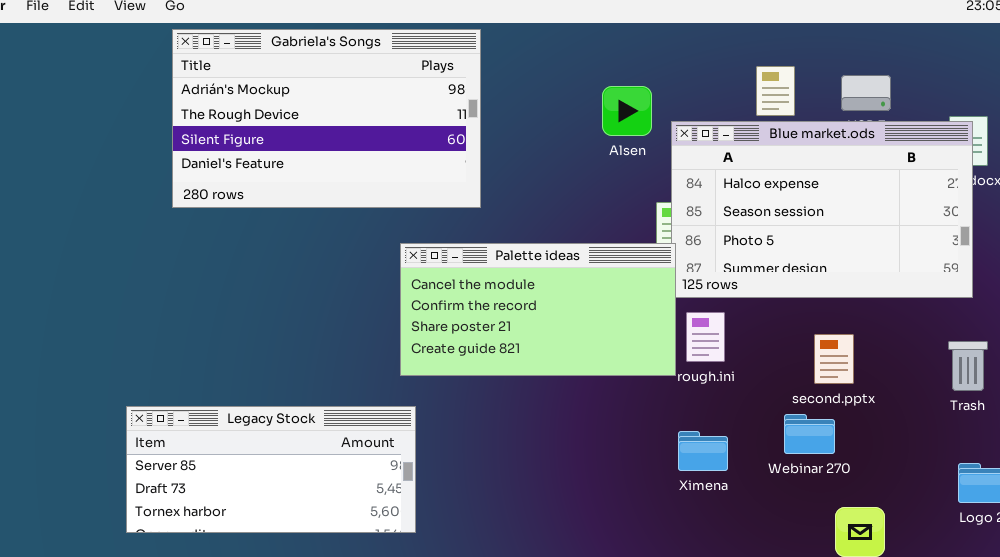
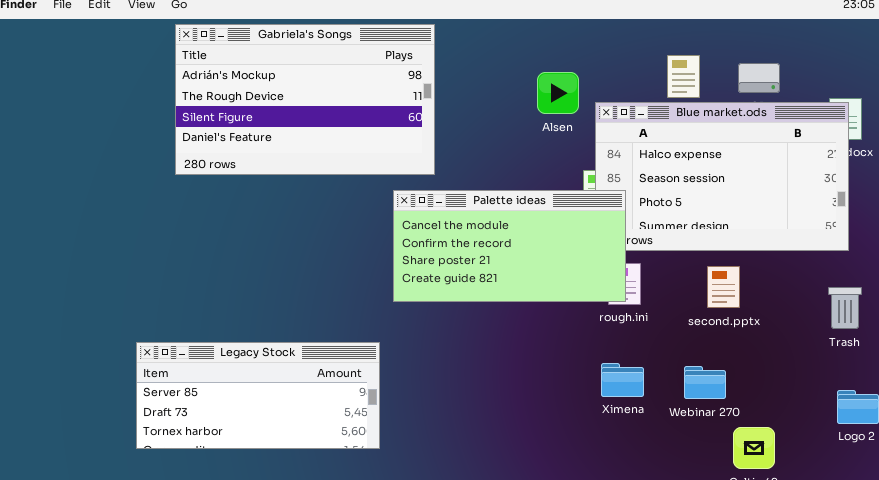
Palette ideas: [400,243,676,376] -> [393,190,626,302], moved
second.pptx: [814,334,854,384] -> [707,266,740,308], moved
Webinar 270: [784,414,835,454] -> [684,366,726,399], moved

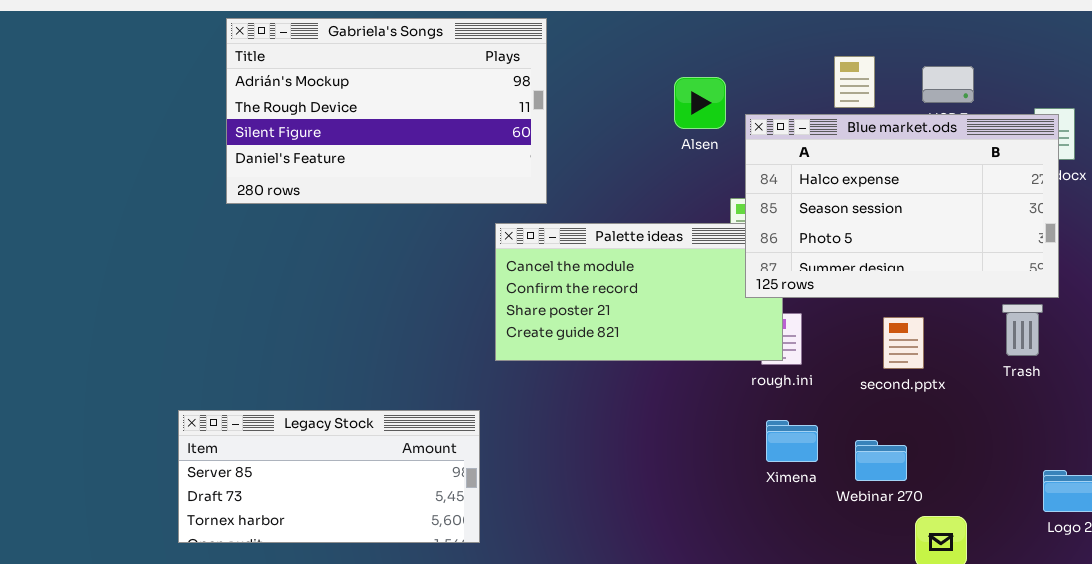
Blue market.ods: [595,102,849,251] -> [745,114,1059,298], raised
Trash: [828,287,862,329] -> [1002,304,1043,356], moved
Ximena: [601,363,644,397] -> [766,420,818,462], moved

